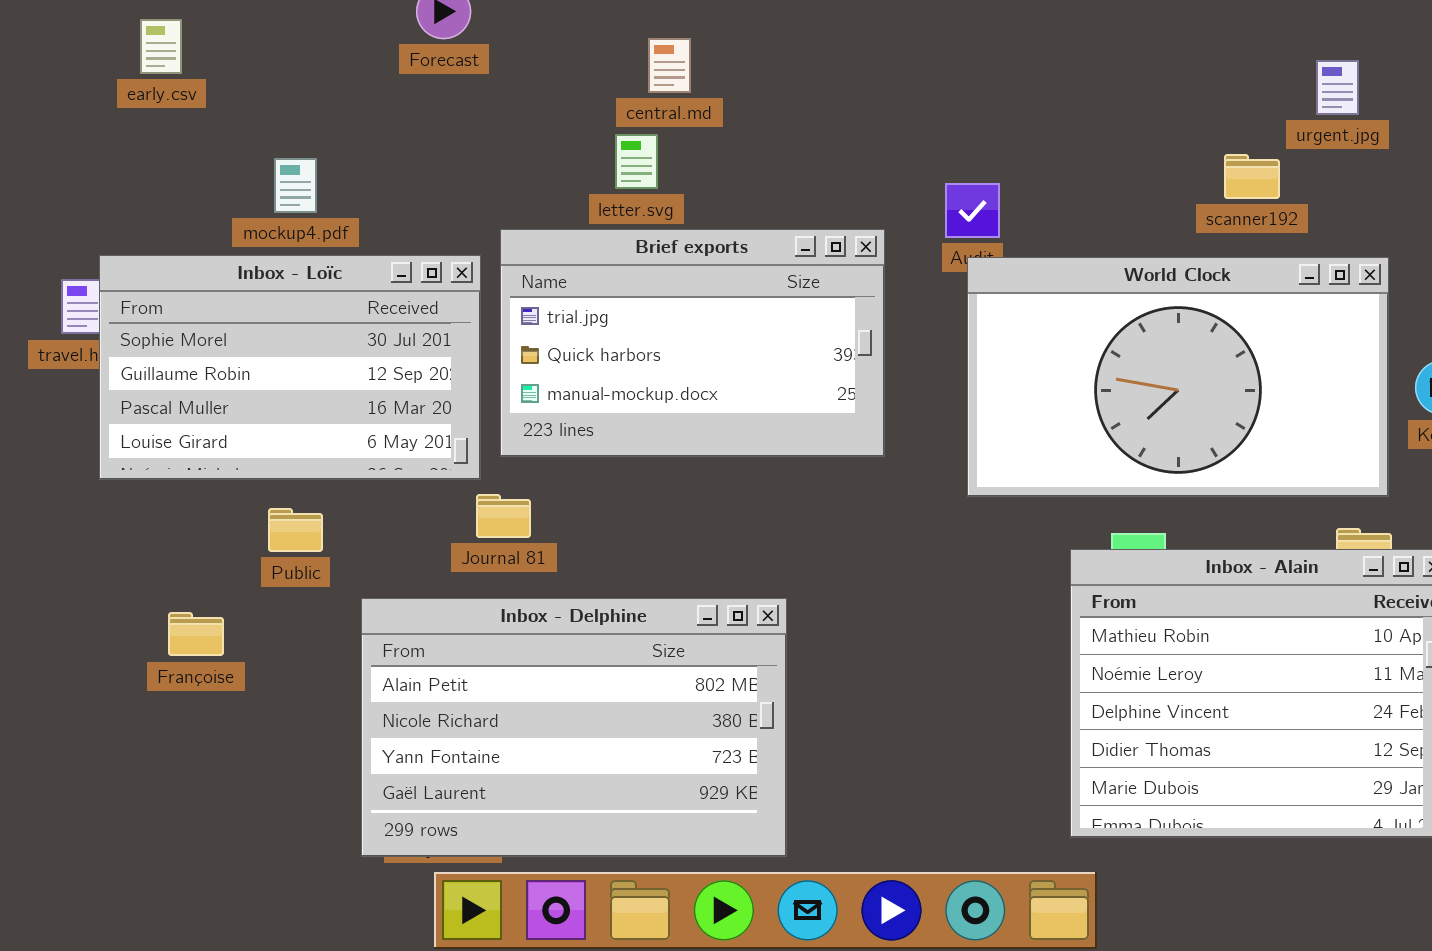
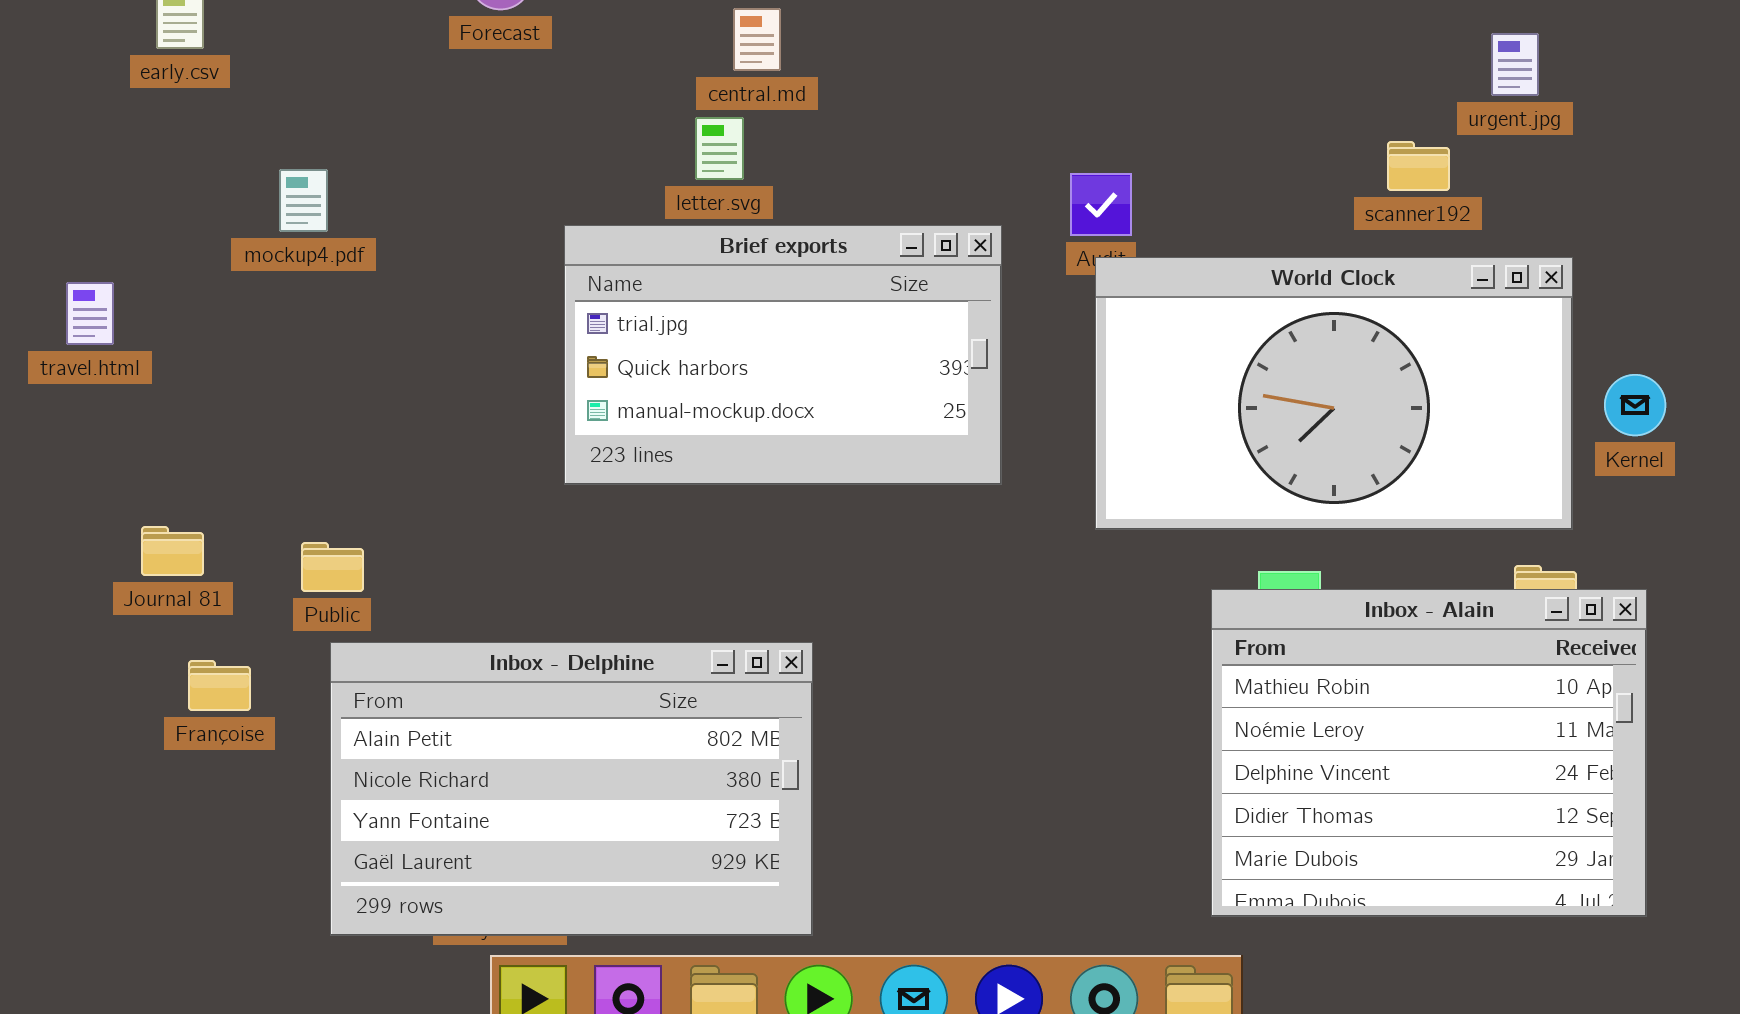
mockup4.pdf: [274,158,317,213] -> [279,169,328,232], moved
Inbox - Loïc: [99,255,481,480] -> none, closed
Journal 81: [476,494,531,538] -> [141,526,204,576], moved
Inbox - Delphine: [361,598,787,857] -> [330,642,813,936], moved

